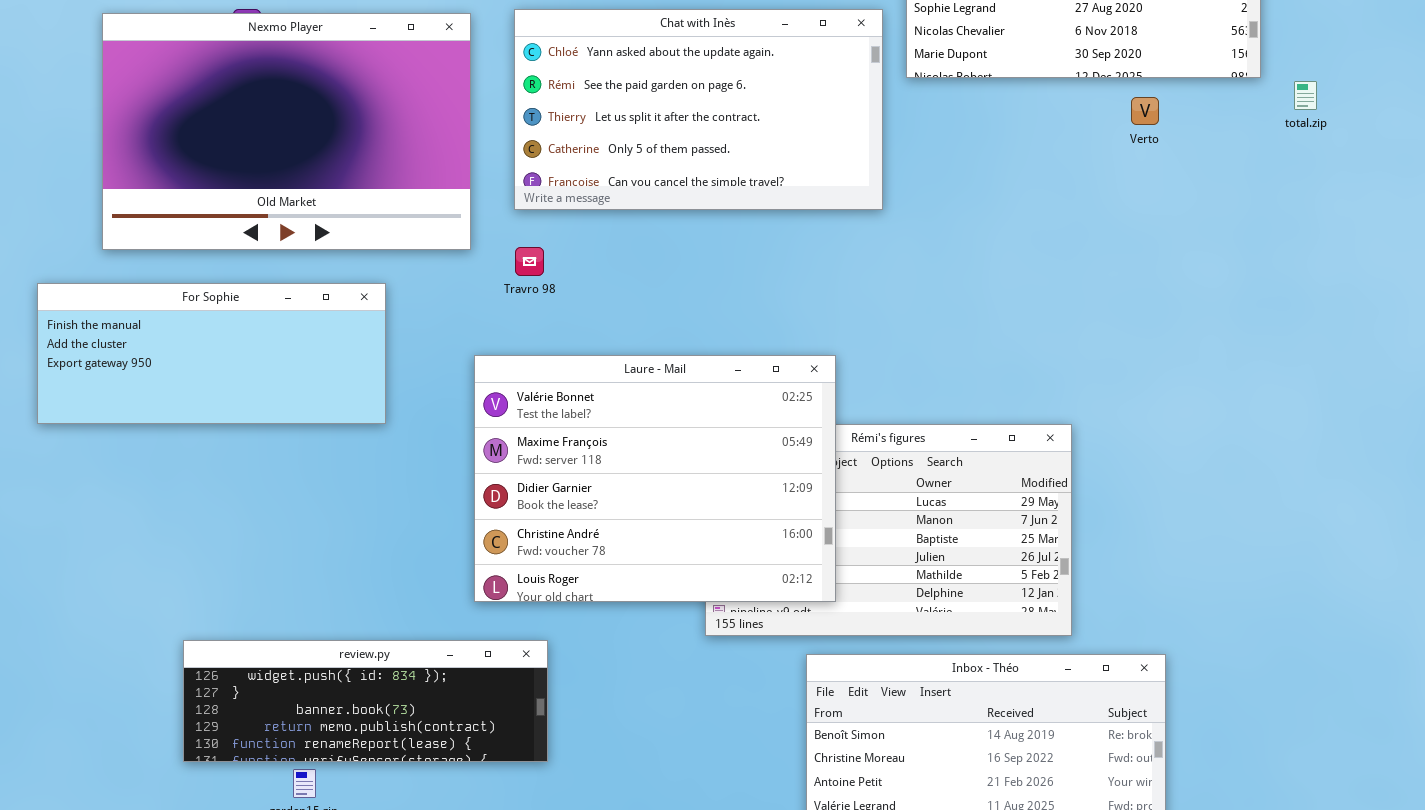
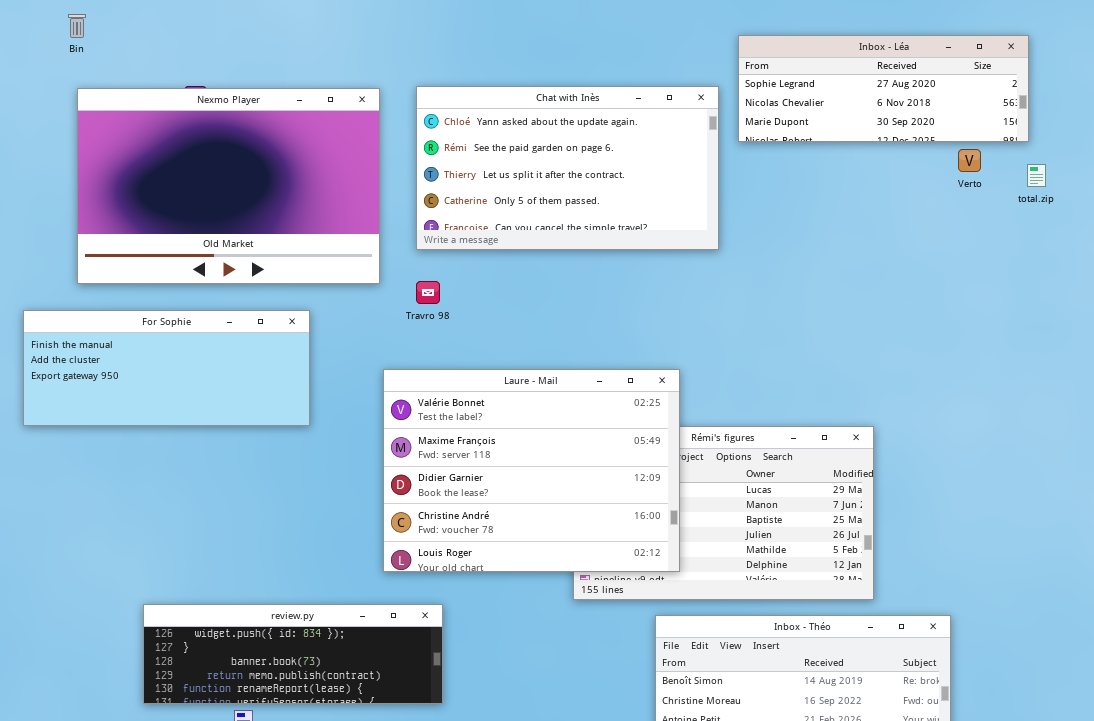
total.zip: [1294,81,1317,110] -> [1027,164,1046,187], moved
Verto: [1131,97,1159,125] -> [958,149,981,172], moved

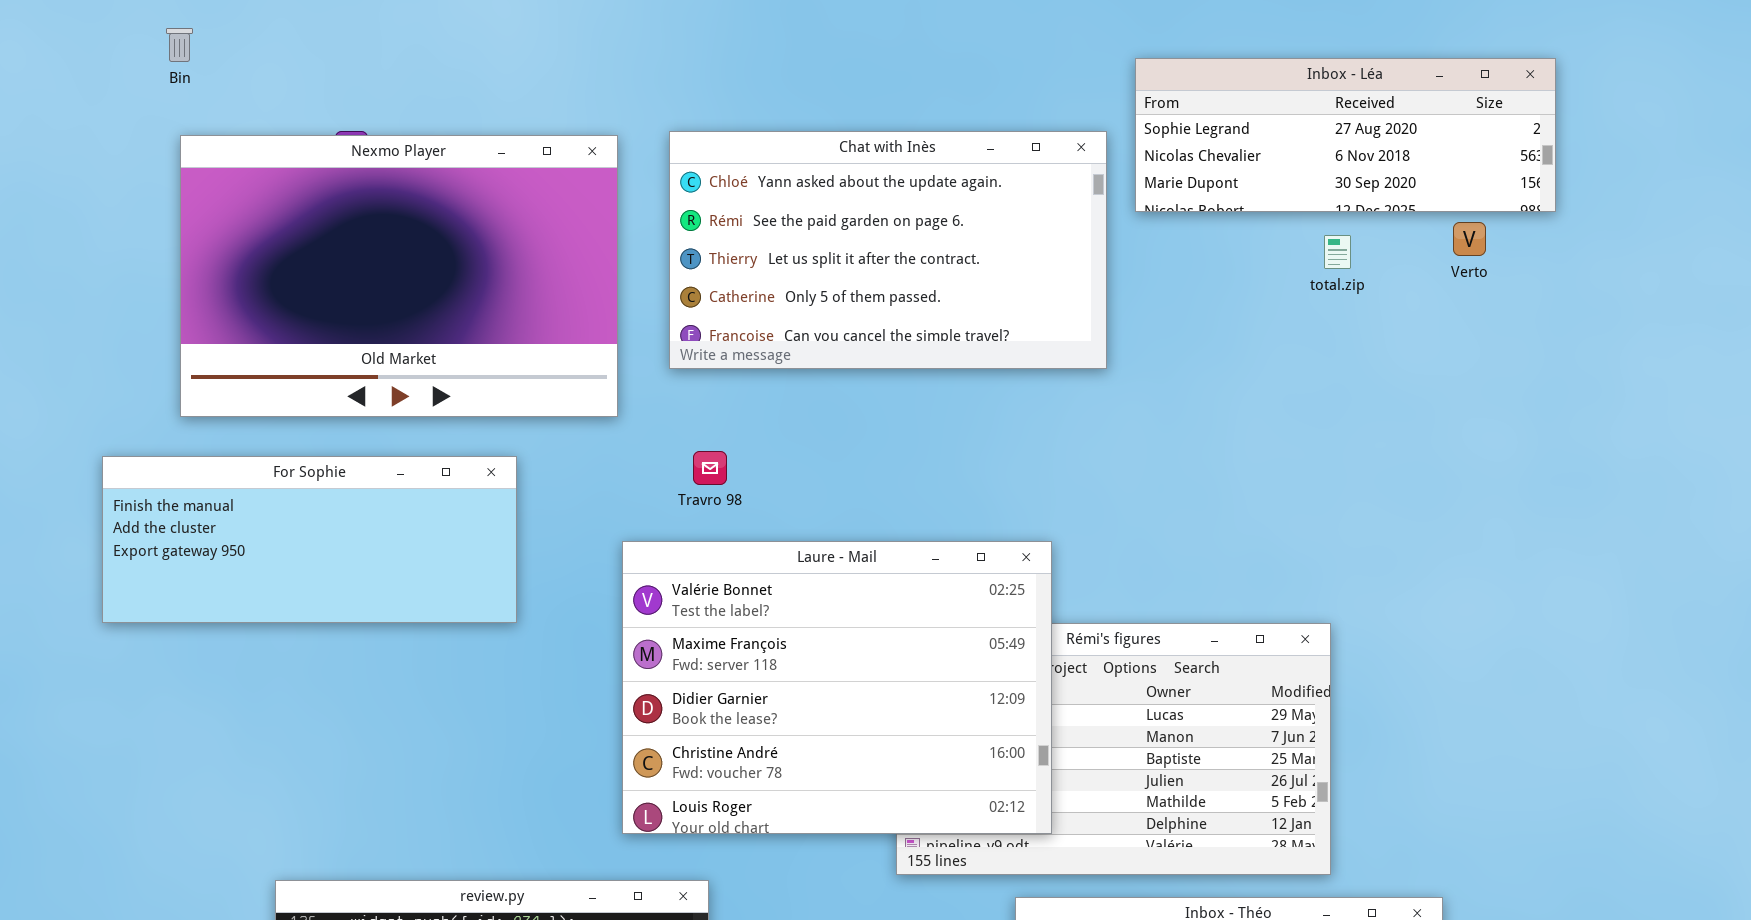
total.zip: [1027,164,1046,187] -> [1324,235,1351,269], moved
Travro 98: [416,281,440,304] -> [693,451,727,485], moved

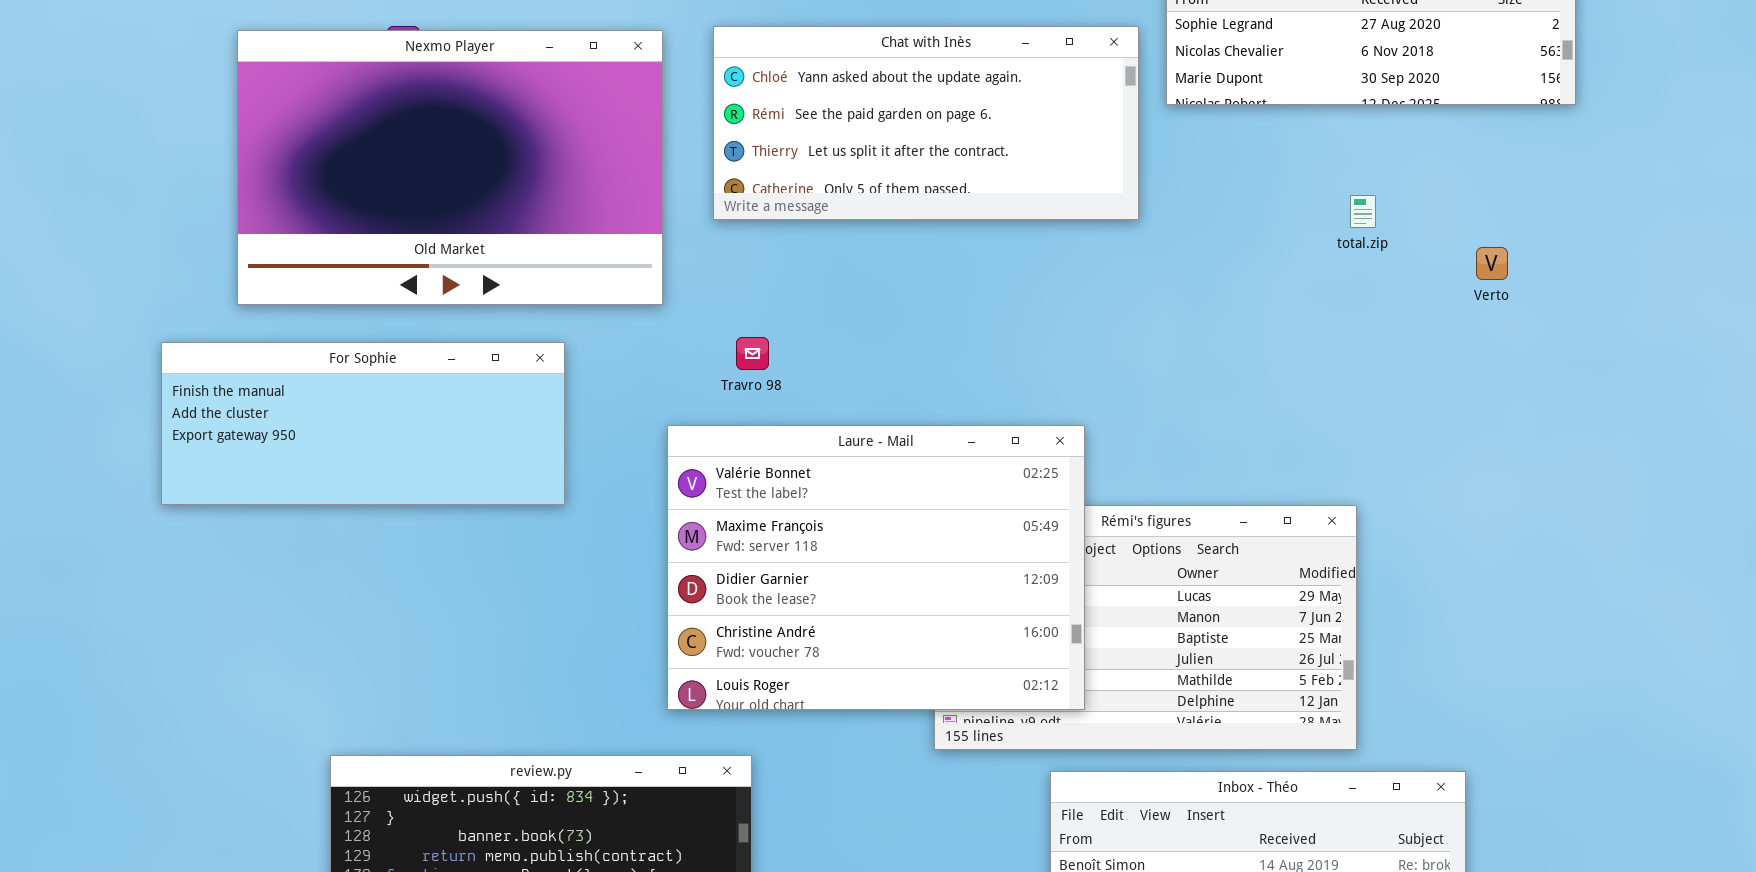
Chat with Inès: [669,131,1107,369] -> [713,26,1139,220], resized
Verto: [1453,222,1486,256] -> [1476,247,1508,280], moved
total.zip: [1324,235,1351,269] -> [1350,195,1376,228], moved

